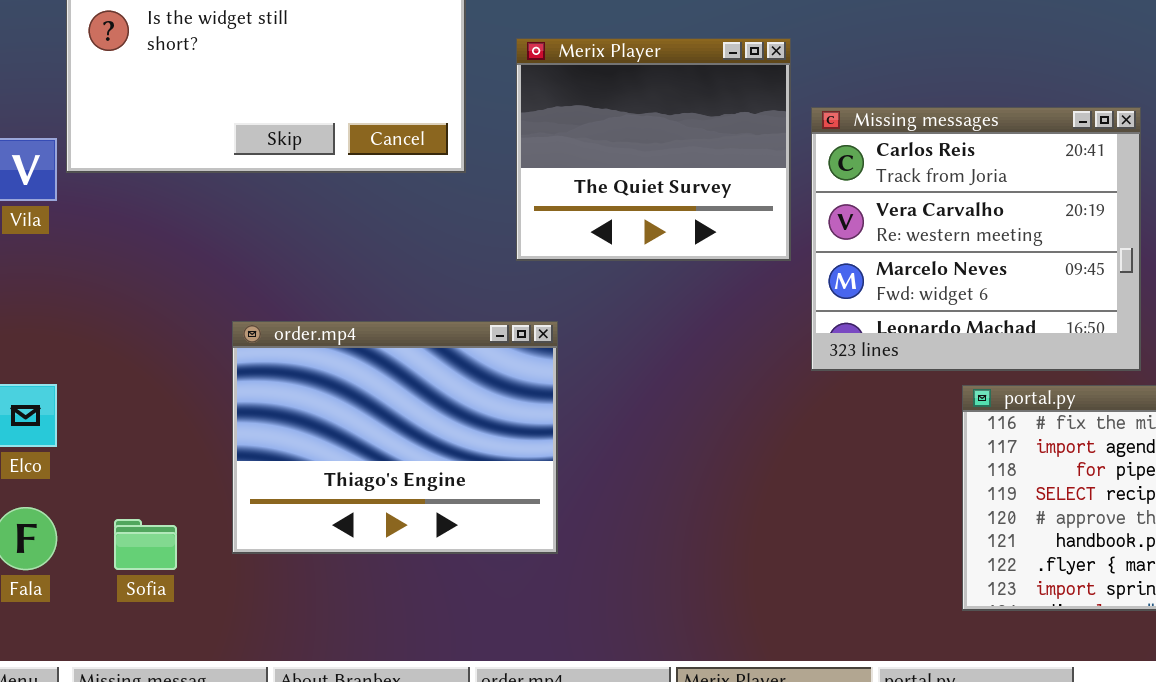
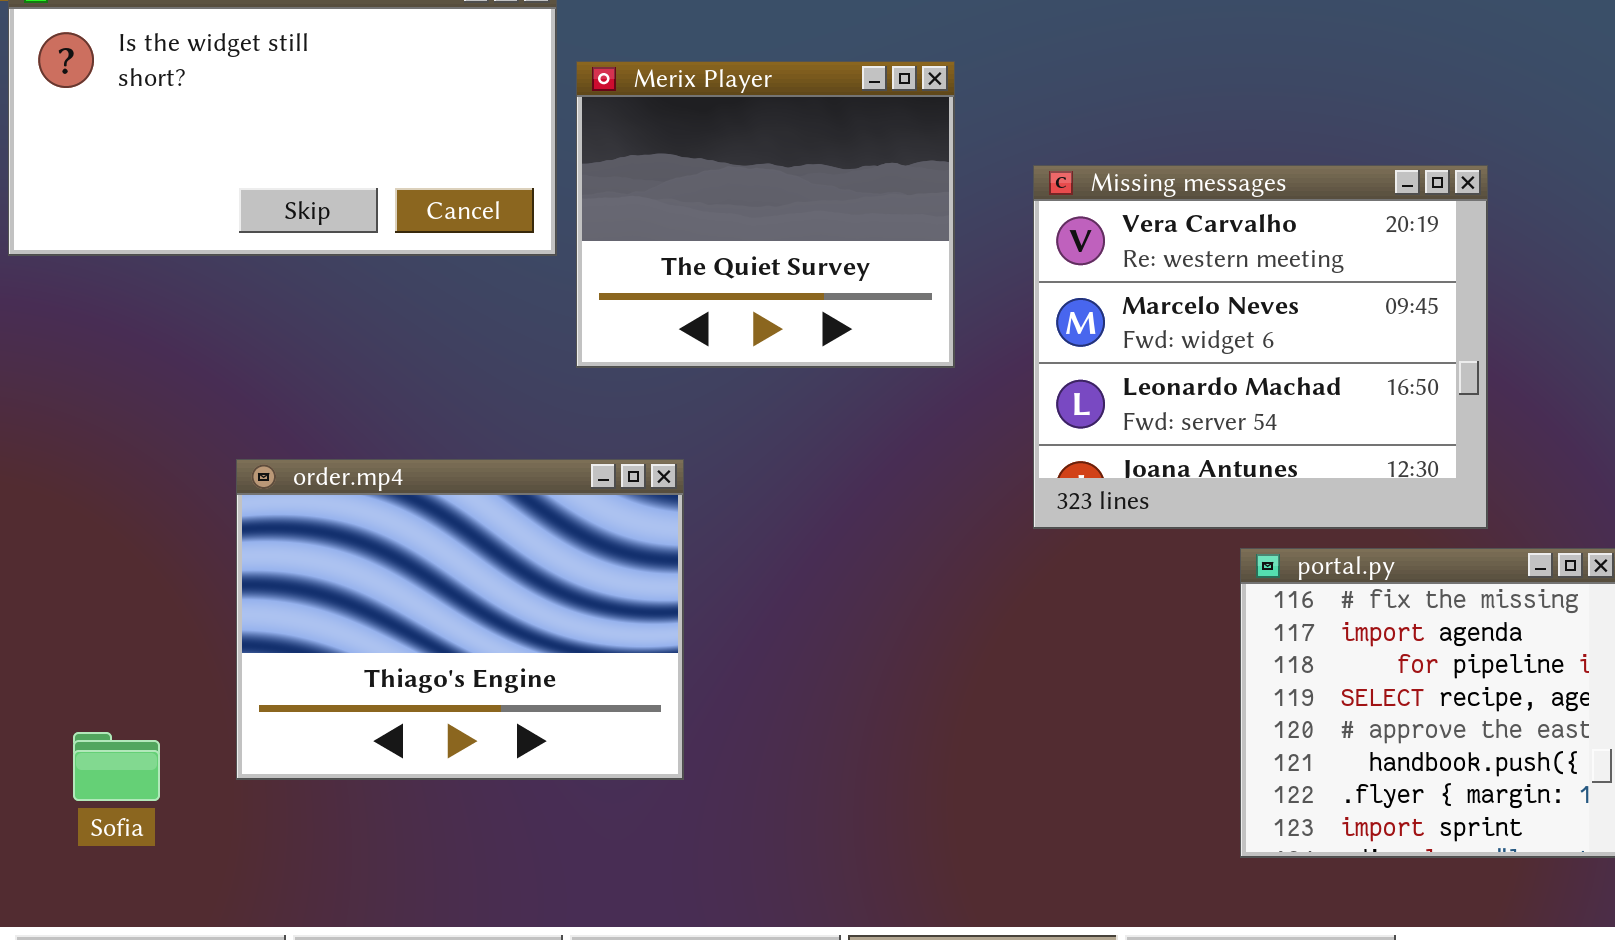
Merix Player: [516,38,791,261] -> [576,61,955,368], moved
Missing messages: [811,107,1141,371] -> [1033,165,1488,529], scrolled down 1 row

